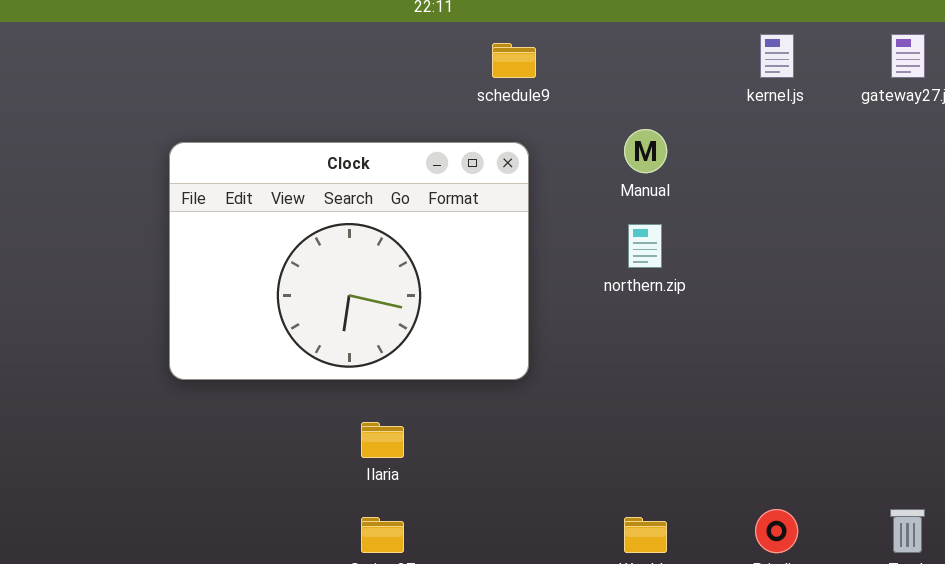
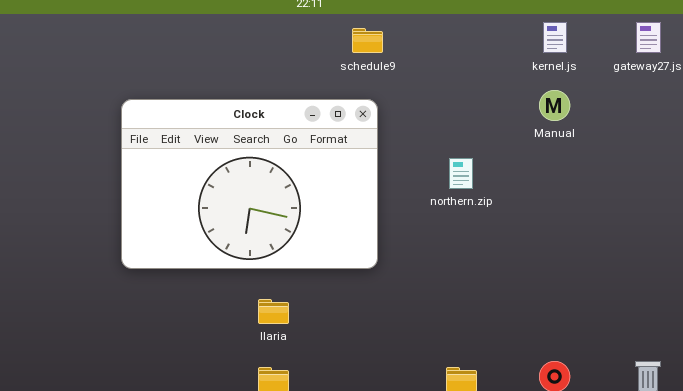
Manual: [624,129,667,173] -> [539,90,570,121], moved

